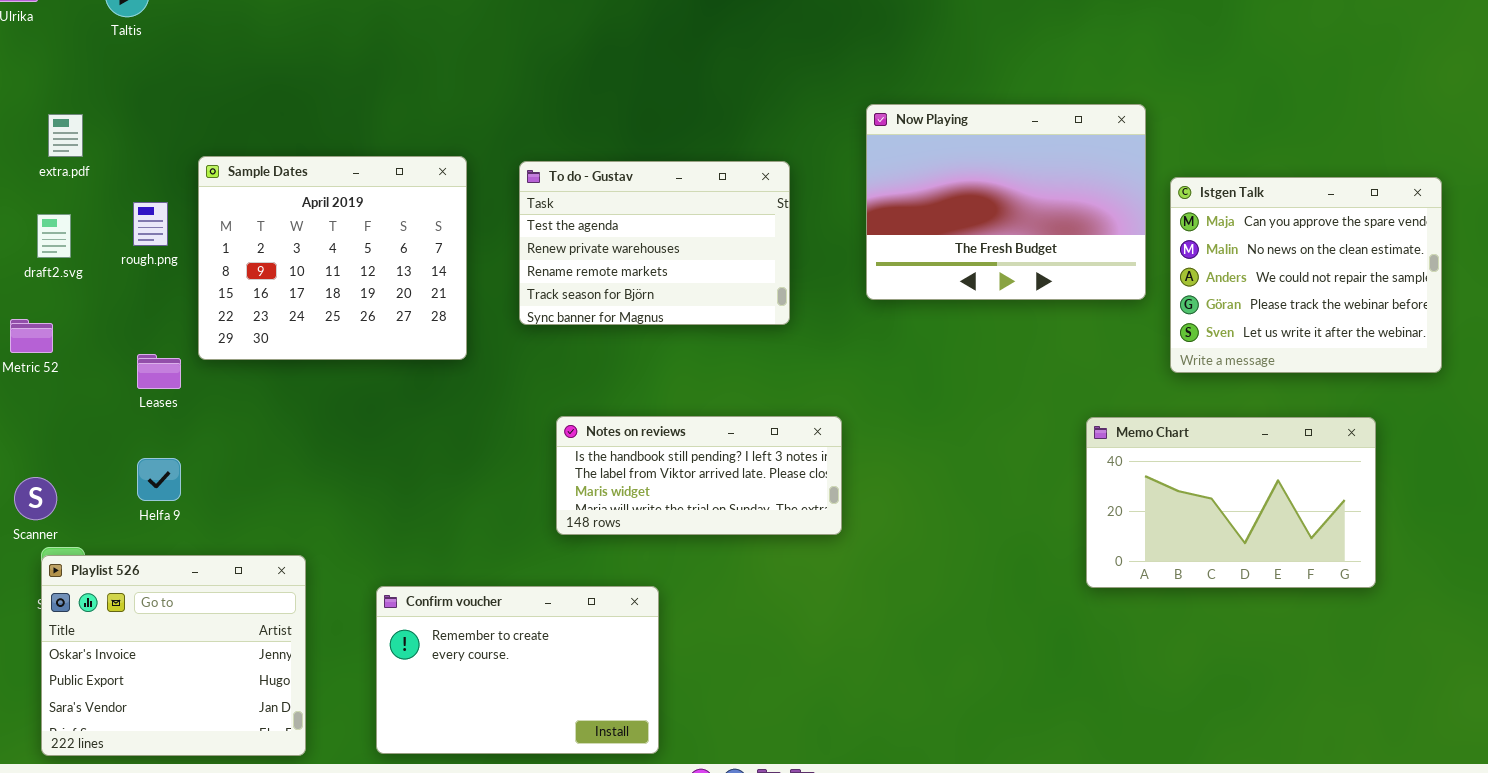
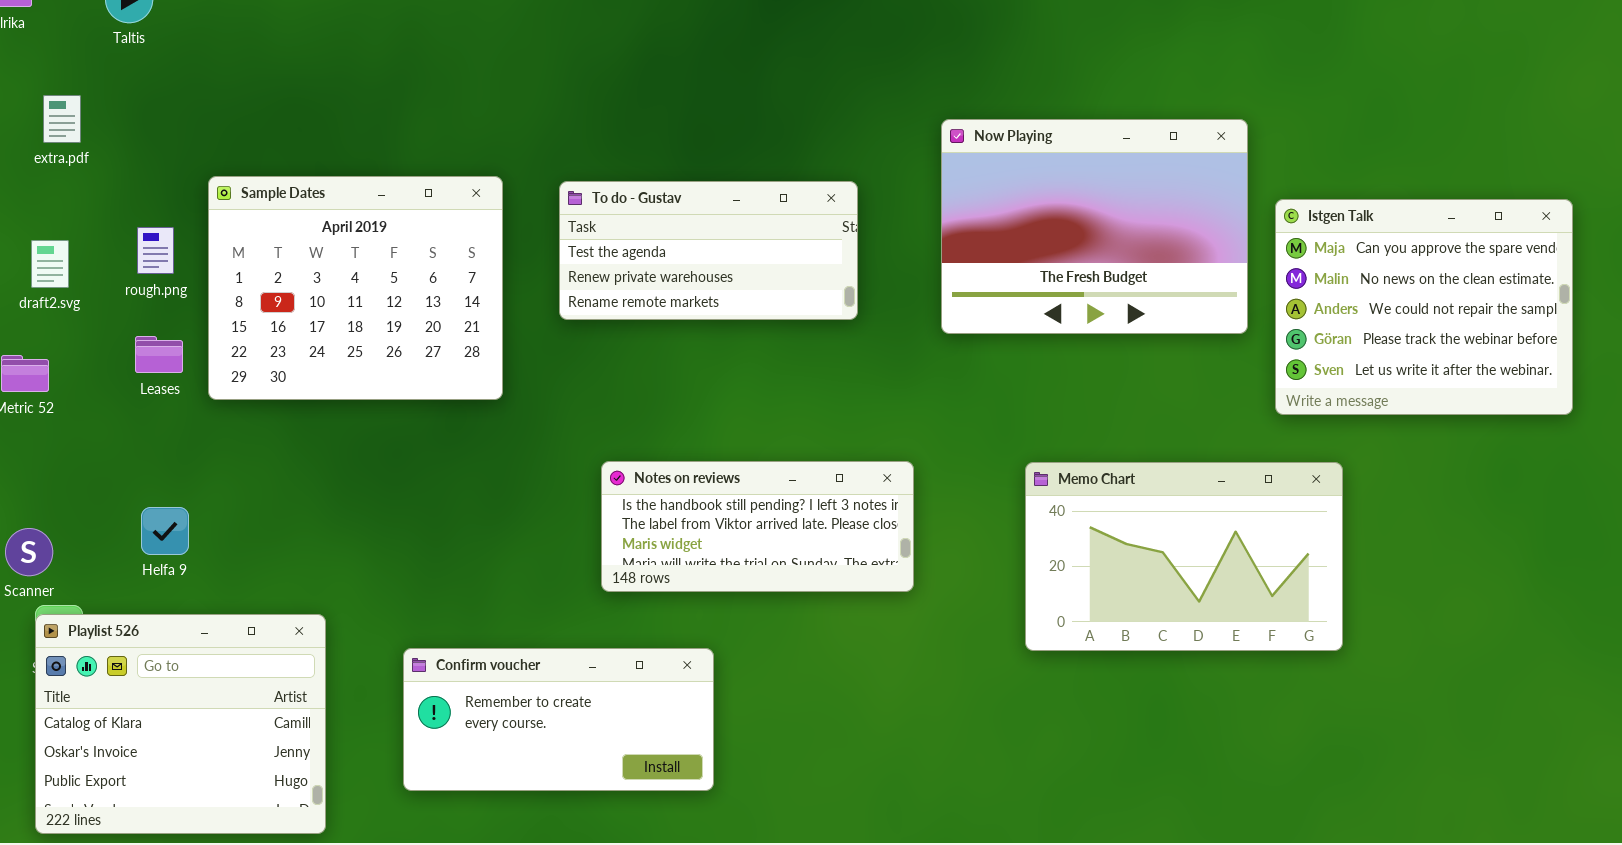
extra.pdf: [48,114,83,157] -> [43,95,81,143], moved
To do - Gustav: [519,161,790,325] -> [559,181,858,320], resized
Leases: [137,354,181,389] -> [135,336,183,373], moved
Memo Chart: [1086,417,1376,588] -> [1025,462,1343,651], moved
Playlist 526: [41,555,306,756] -> [35,614,326,834], scrolled up 1 row
Confirm voucher: [376,586,659,754] -> [403,648,714,791], resized

